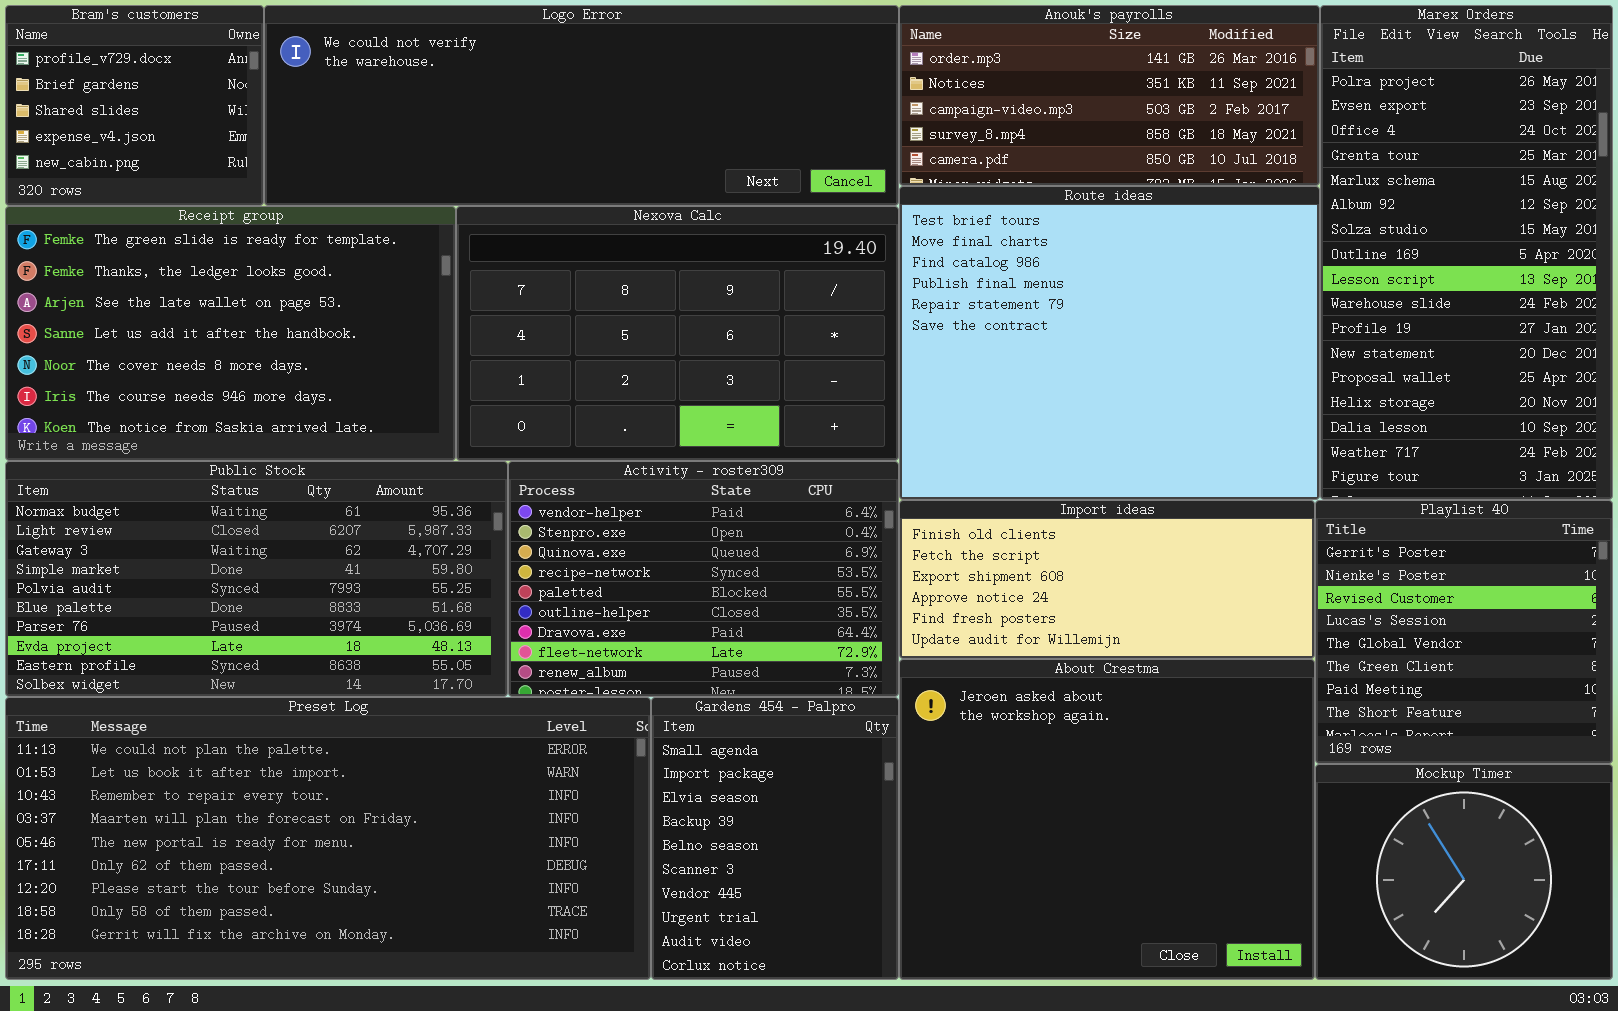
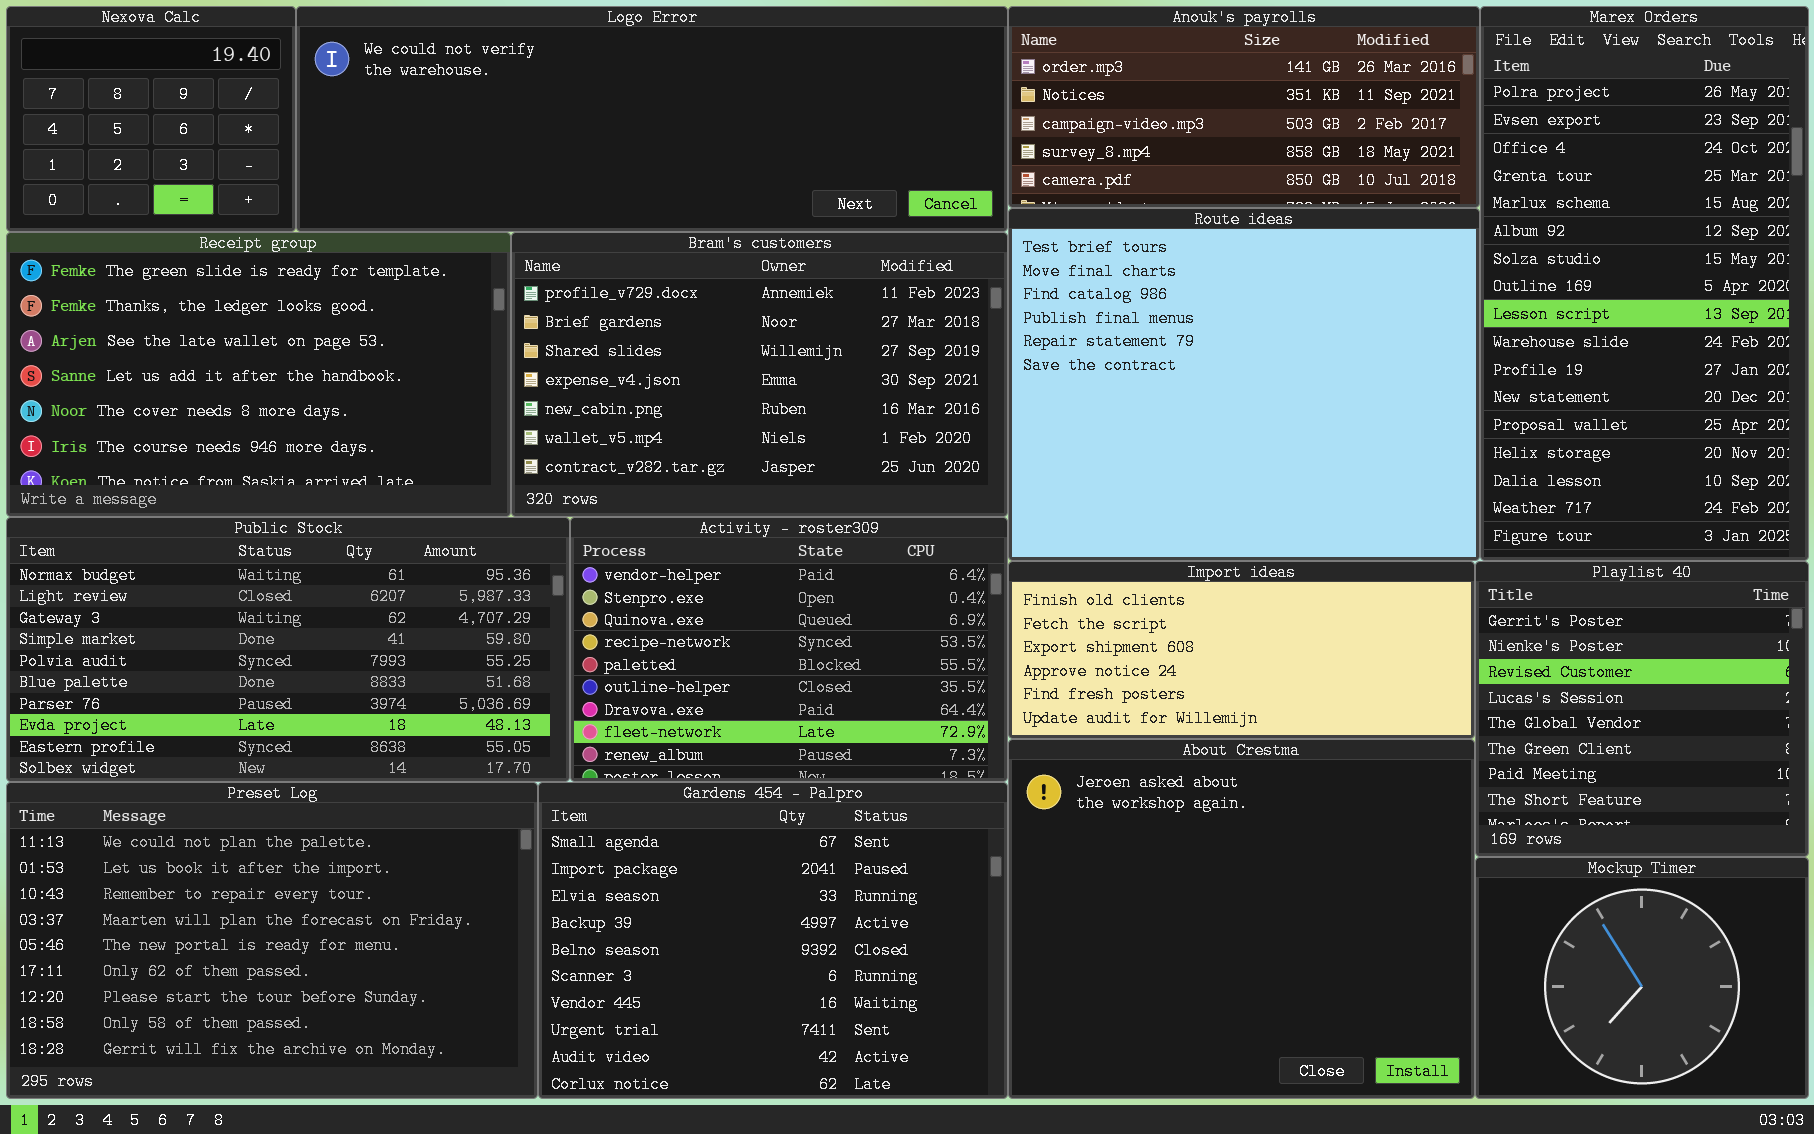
Bram's customers: [5,5,264,206] -> [511,232,1008,517], moved, resized
Nexova Calc: [456,206,899,461] -> [6,6,296,232], moved, resized
Preset Log: [5,697,651,980] -> [6,782,538,1099], resized
Gardens 454 - Palpro: [651,697,899,980] -> [538,782,1008,1099], resized

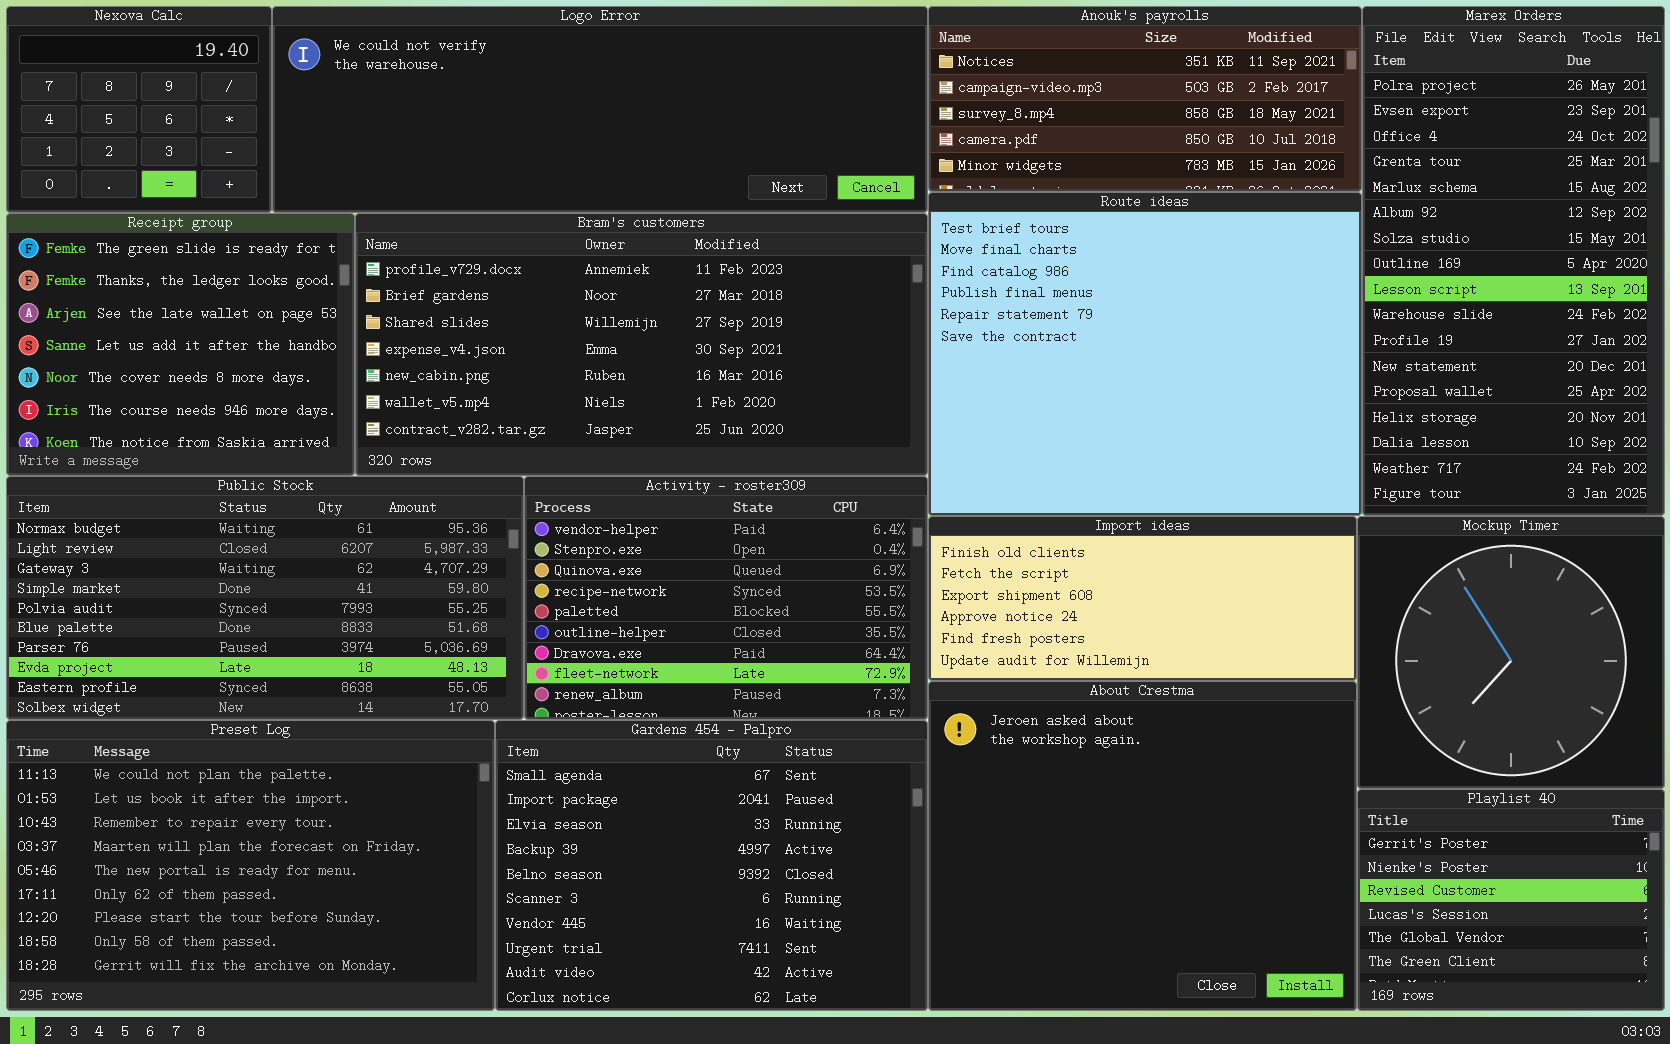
Anouk's payrolls: [1008,6,1480,208] -> [928,6,1362,192], scrolled down 1 row
Receipt group: [6,232,511,517] -> [6,213,355,476], resized
Bram's customers: [511,232,1008,517] -> [355,213,928,476], resized
Playlist 40: [1475,561,1809,857] -> [1357,789,1665,1011], moved, resized
Mockup Timer: [1475,857,1809,1099] -> [1357,516,1665,789], moved, resized

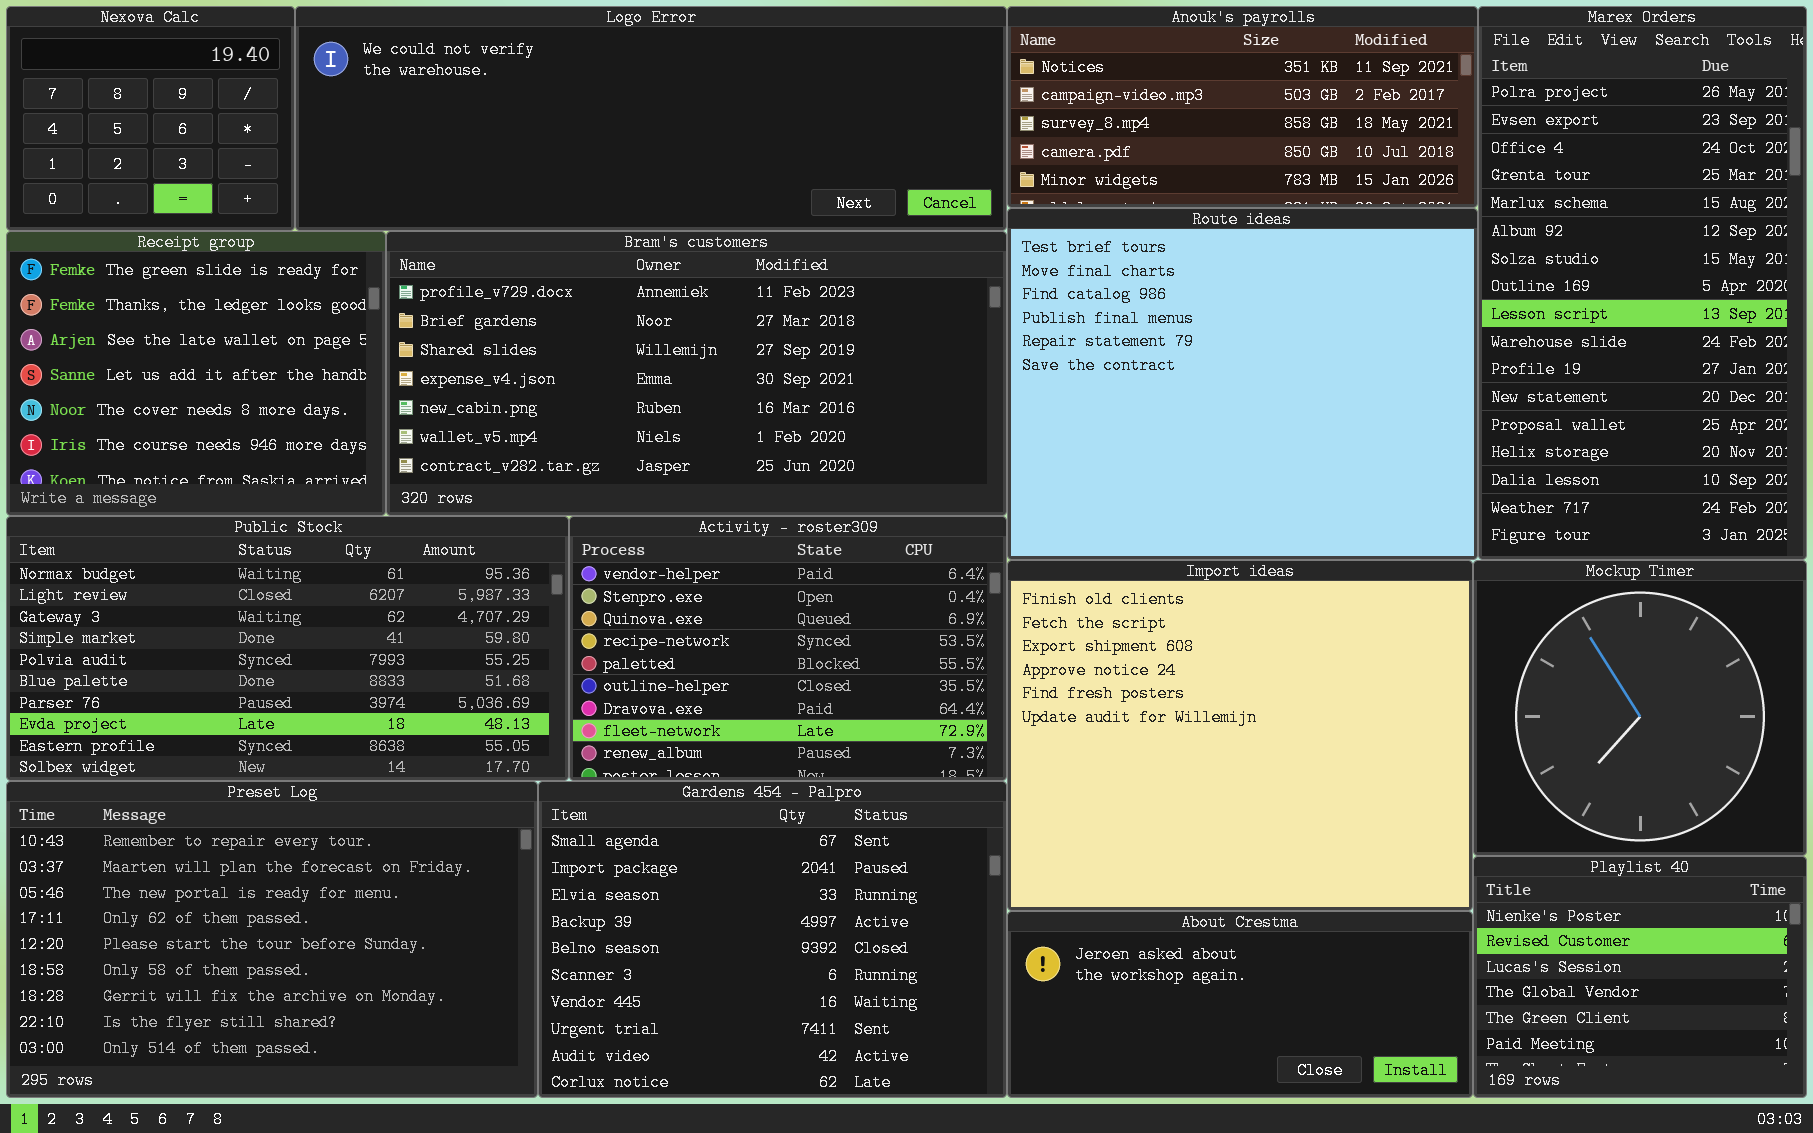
Import ideas: [928,516,1357,681] -> [1007,560,1473,911], resized
About Crestma: [928,681,1357,1011] -> [1007,911,1473,1098], resized
Preset Log: [6,720,495,1011] -> [6,781,538,1098], scrolled down 2 rows
Playlist 40: [1357,789,1665,1011] -> [1473,856,1807,1098], scrolled down 1 row

